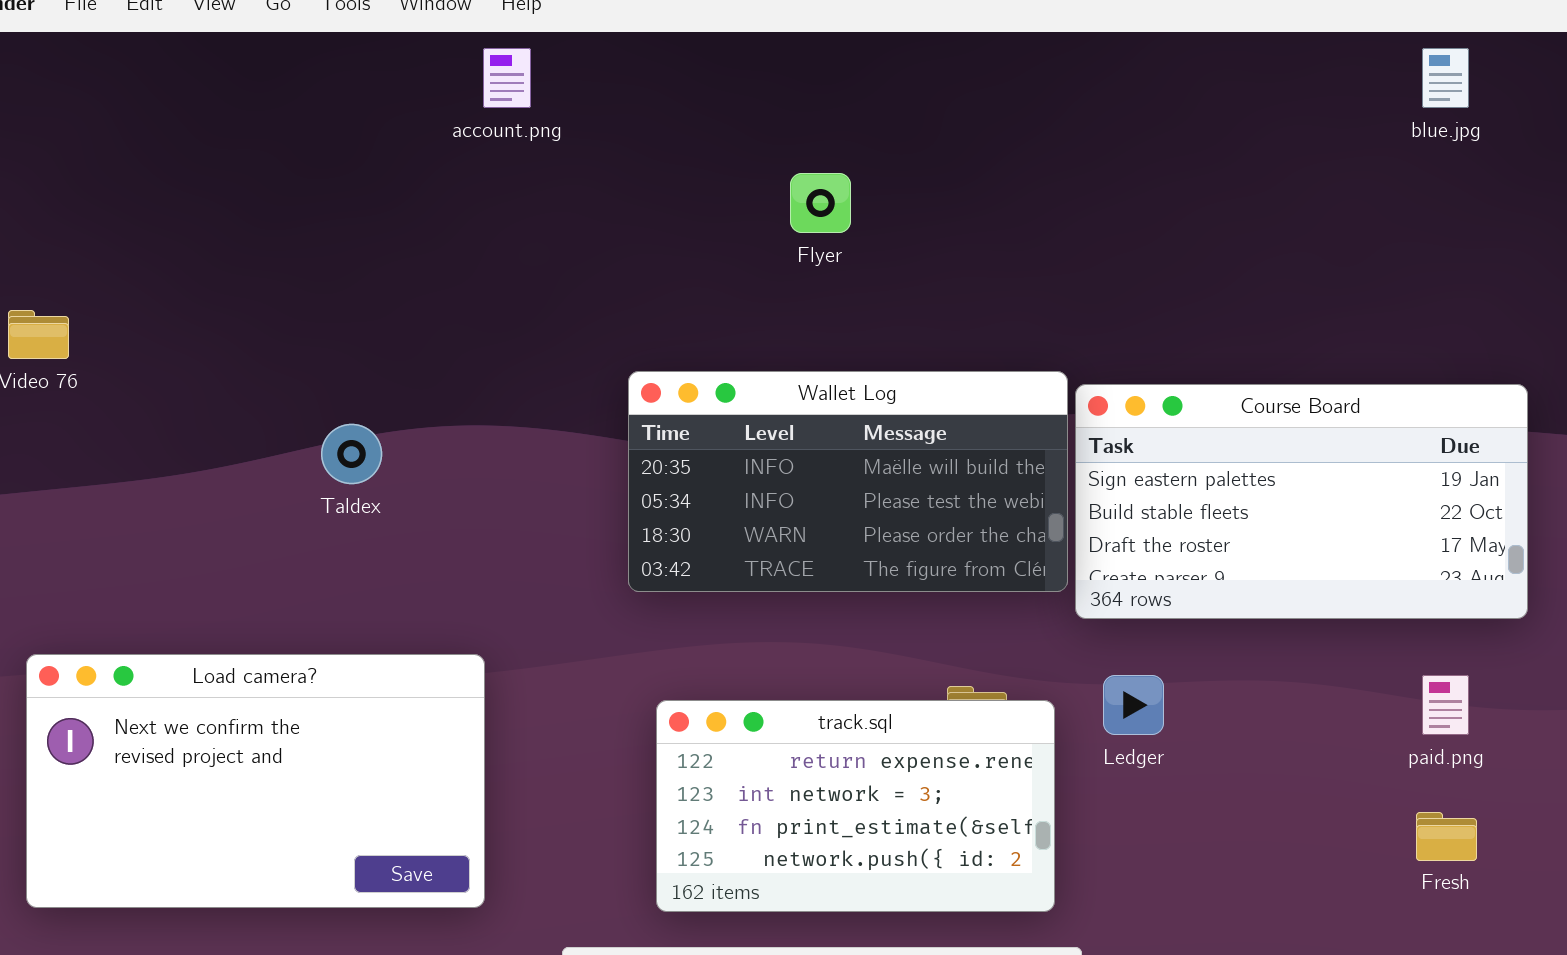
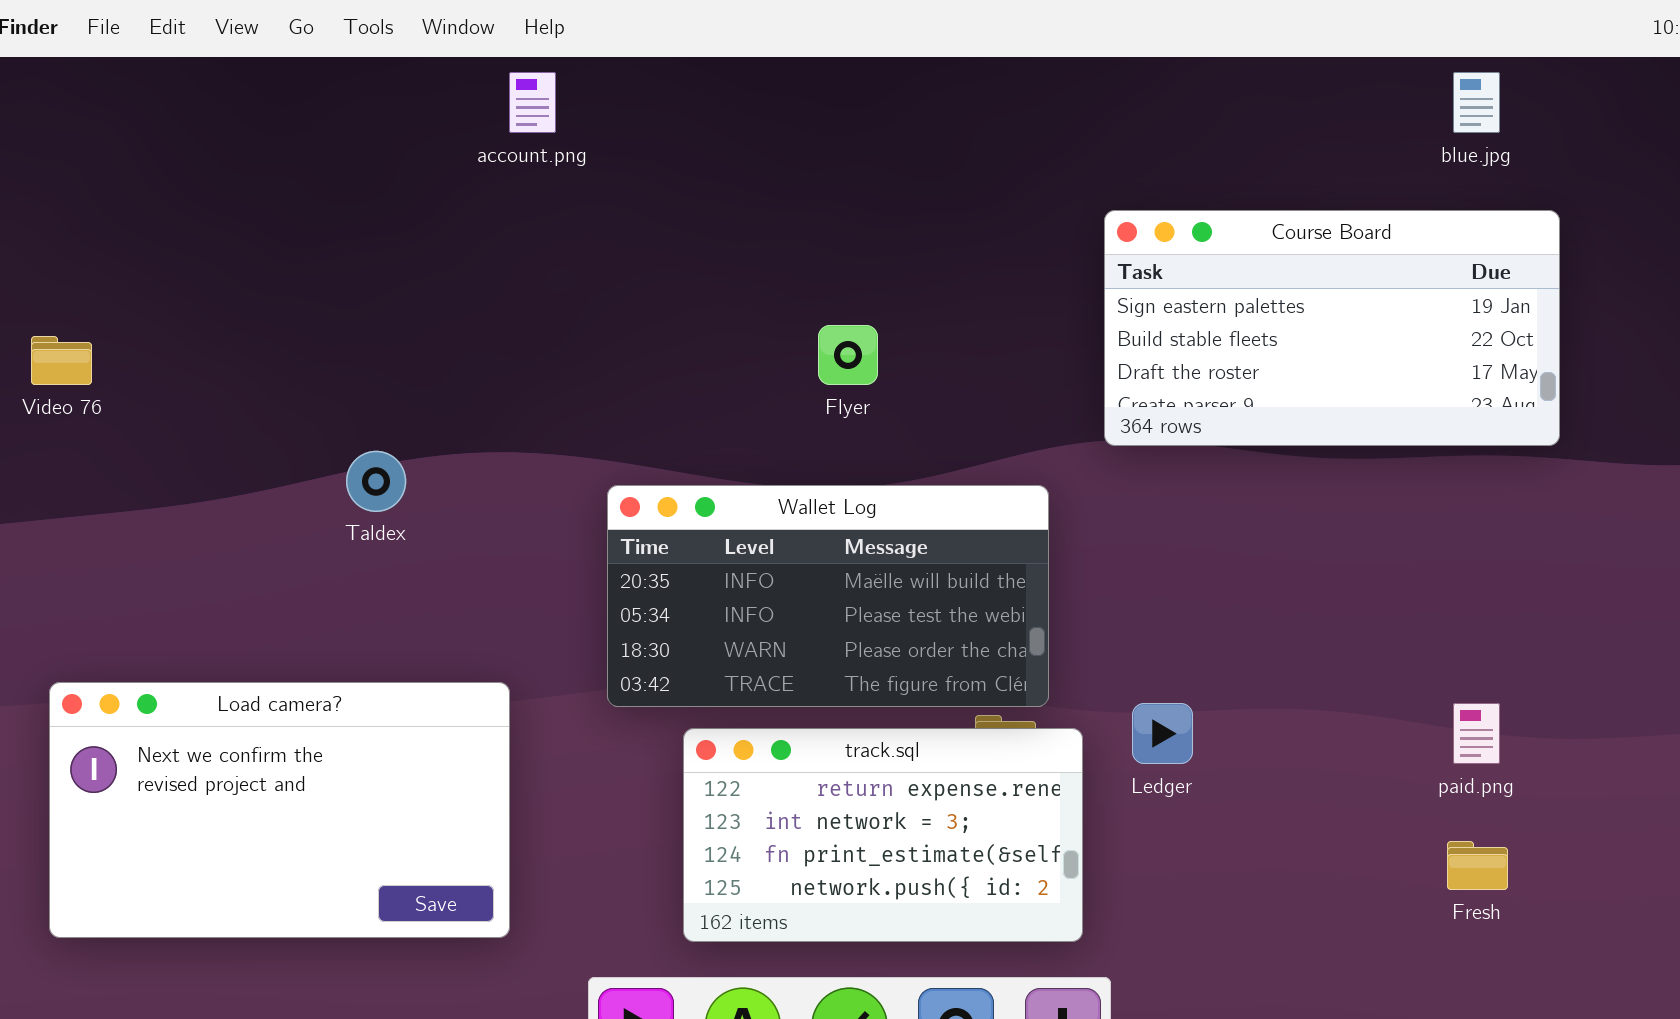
Flyer: [790,173,851,233] -> [818,325,878,385], moved
Wallet Log: [628,371,1068,592] -> [607,485,1049,707], moved
Course Board: [1075,384,1528,619] -> [1104,210,1560,446], moved

